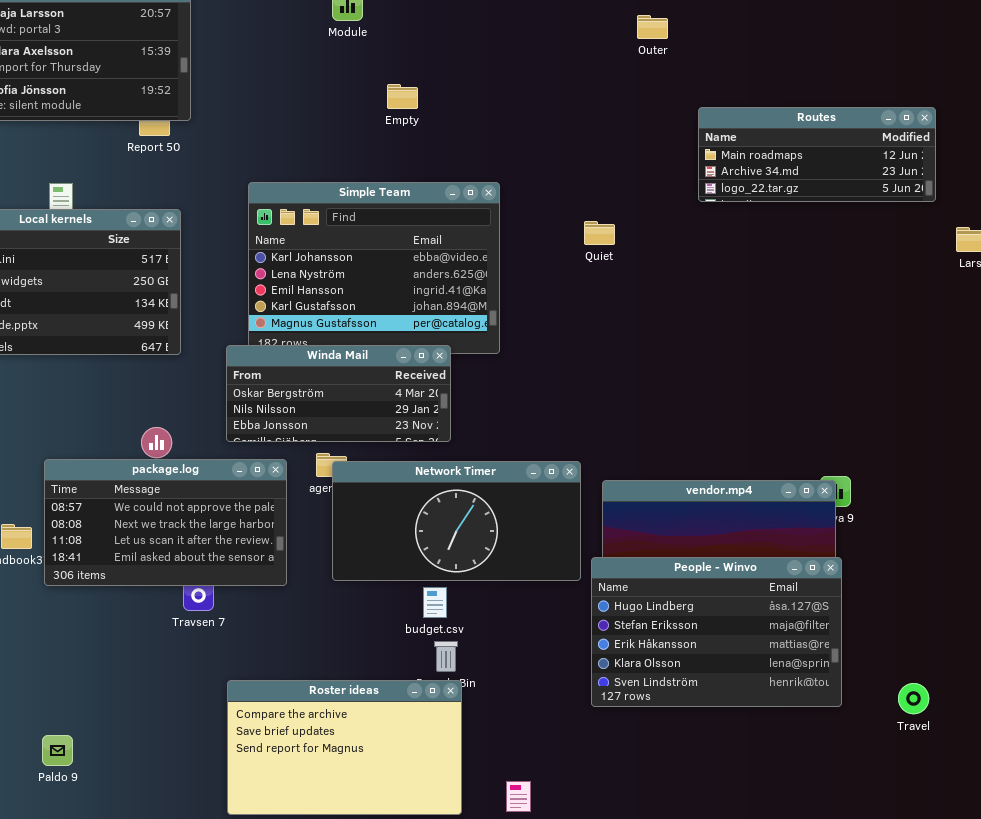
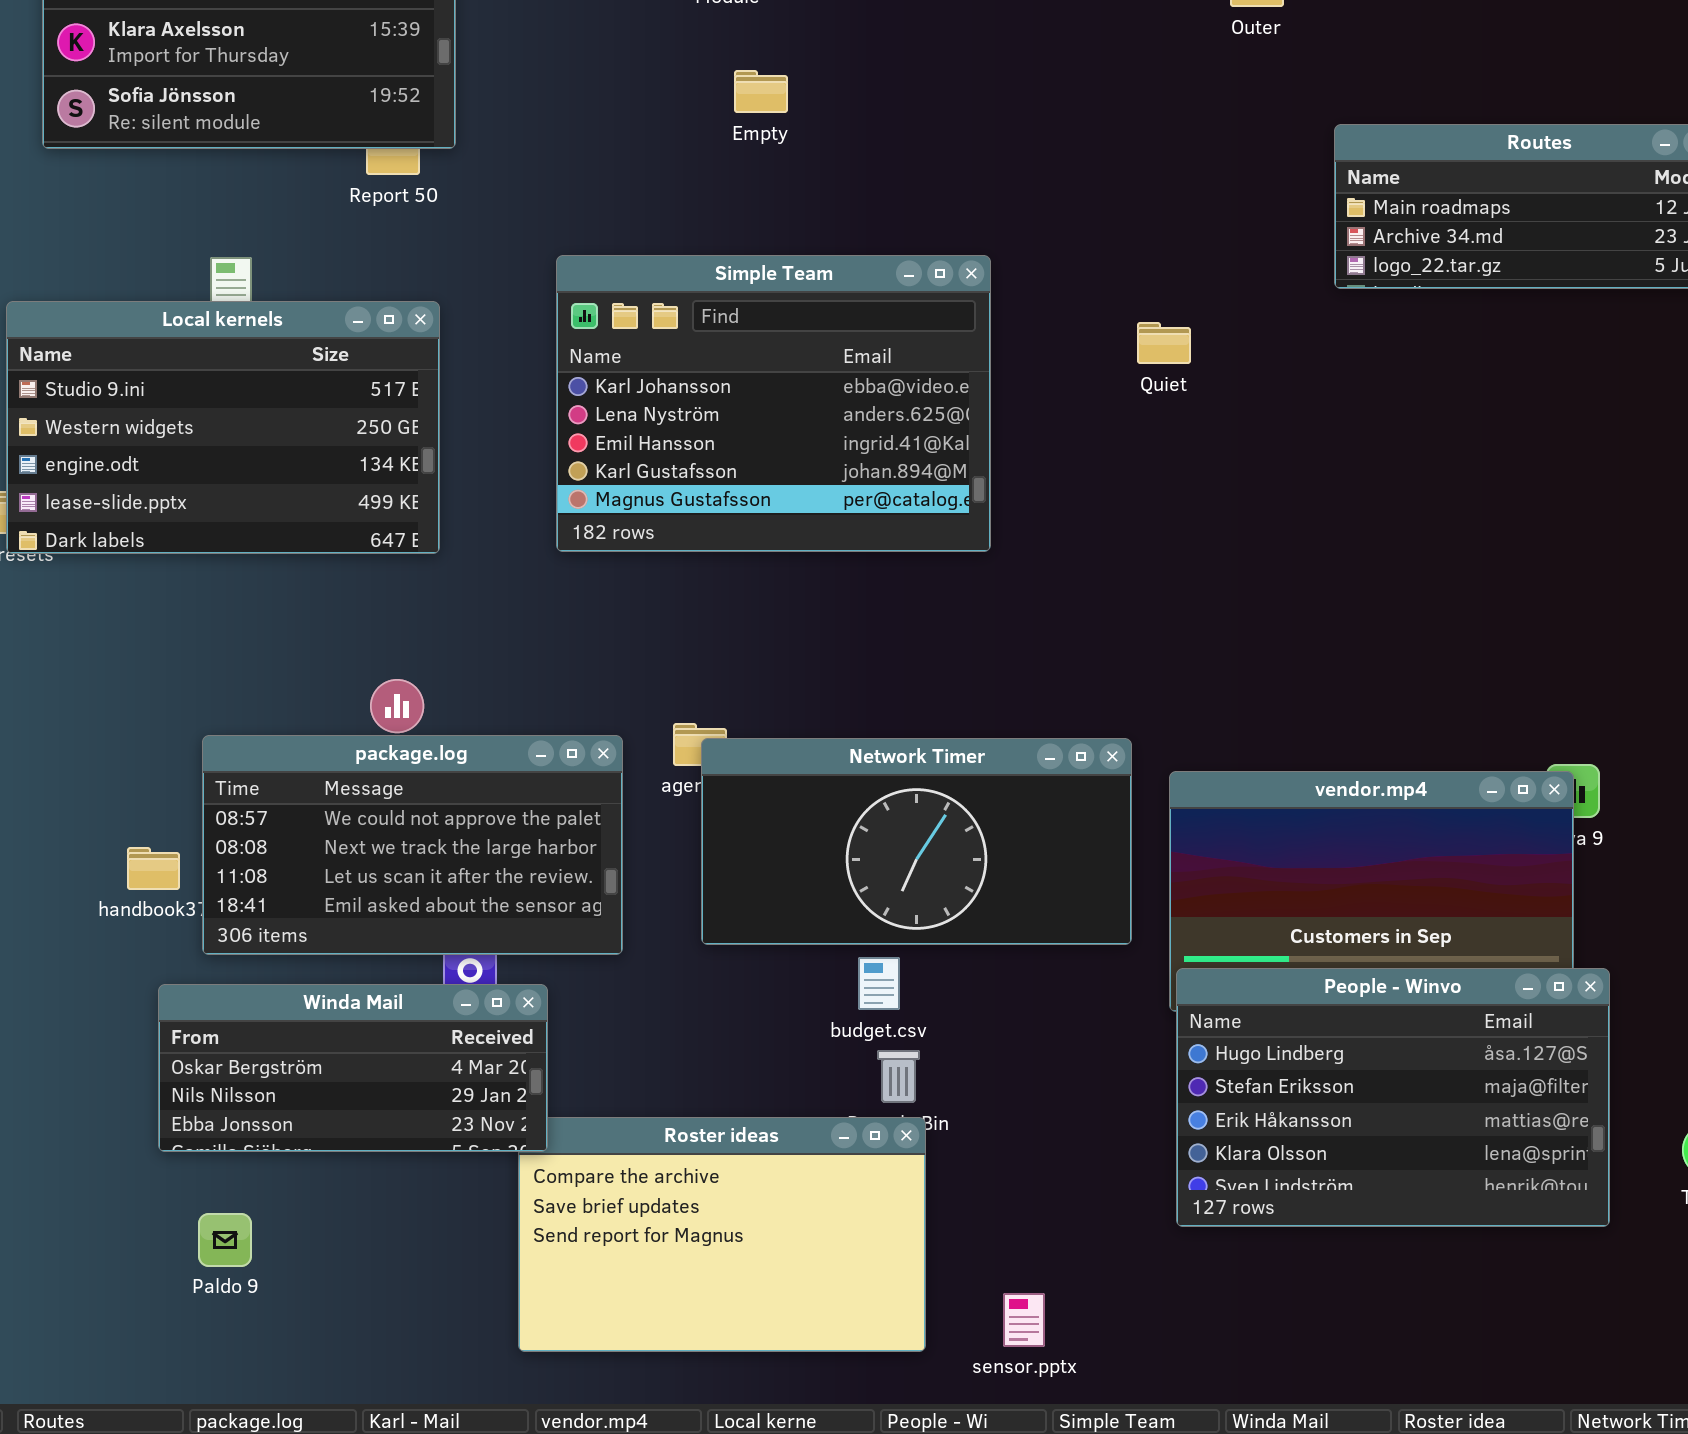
Empty: [387,84,418,109] -> [734,70,788,113], moved
Winda Mail: [226,345,451,442] -> [158,984,548,1152], moved
People - Winvo: [591,557,842,707] -> [1176,968,1610,1227], moved

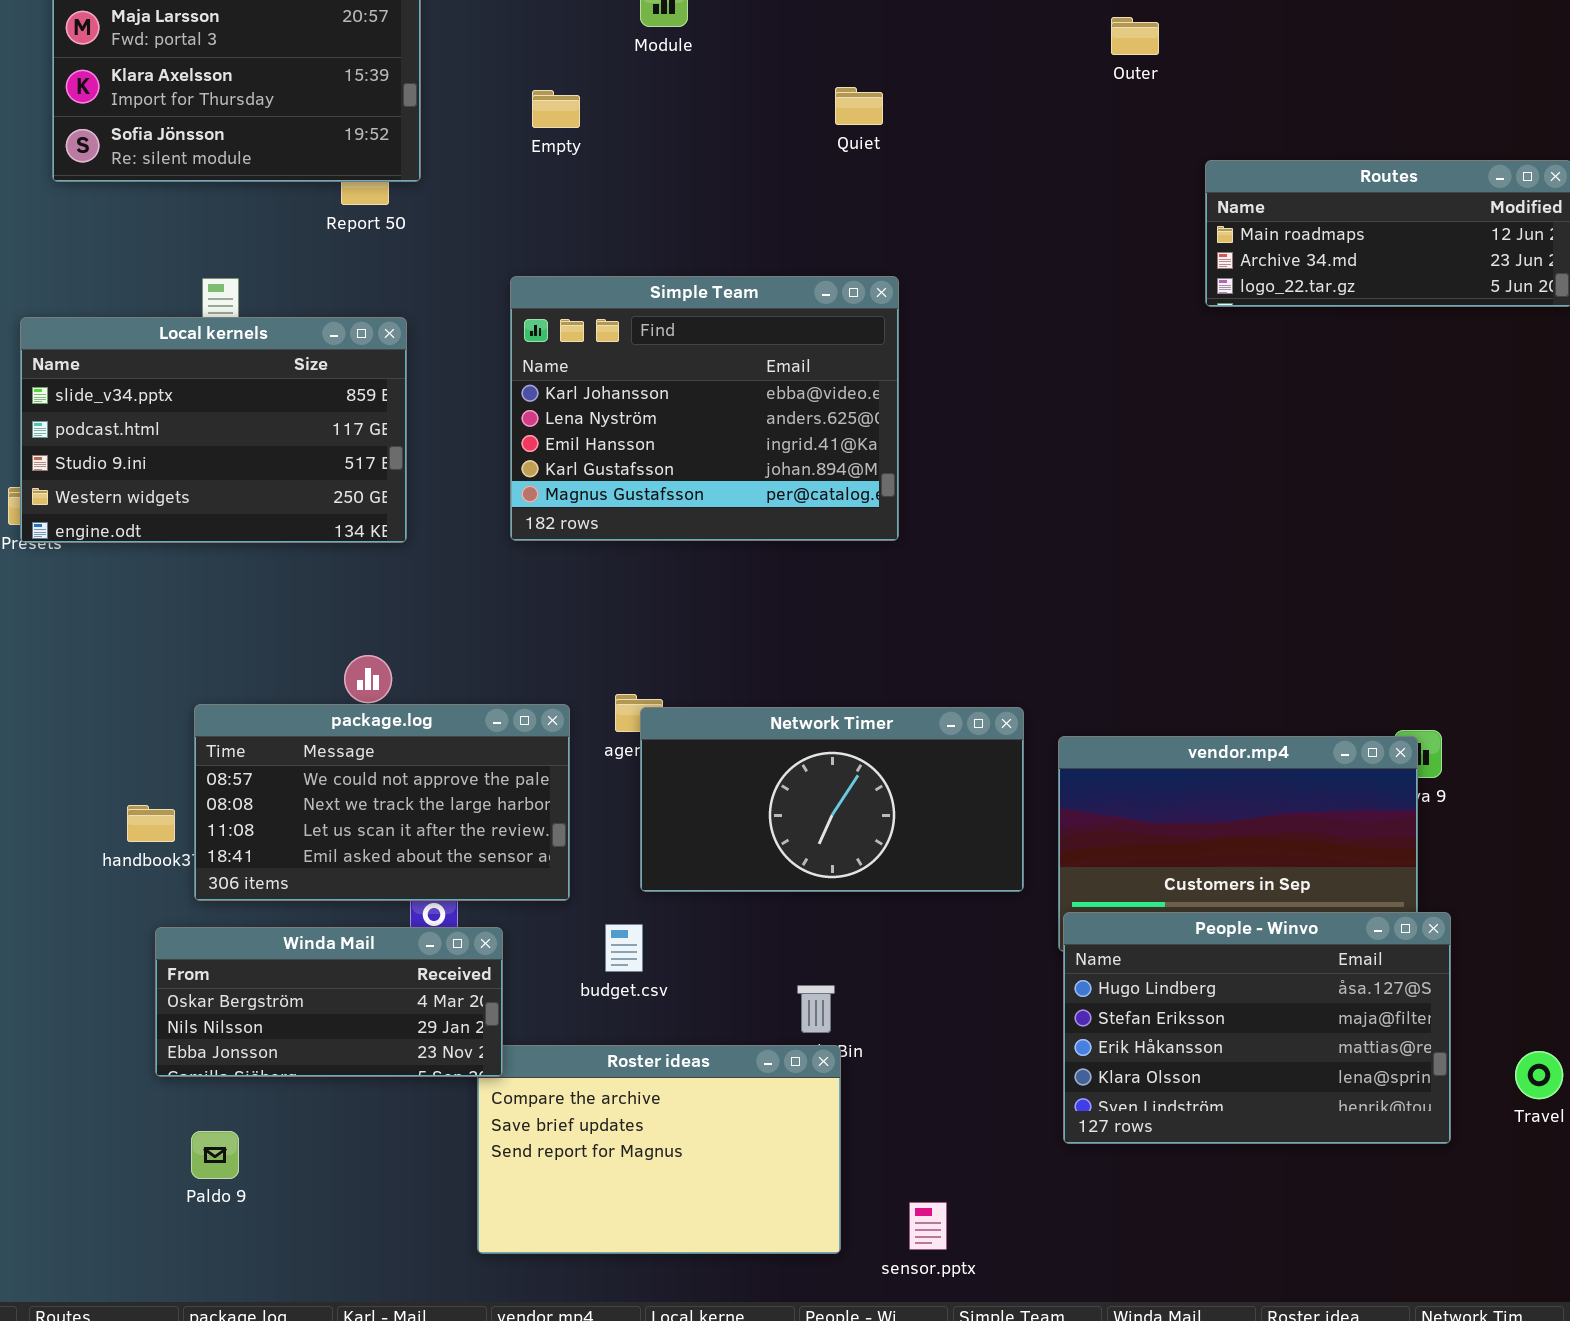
Empty: [734,70,788,113] -> [532,90,580,128], moved
Local kernels: [6,301,440,554] -> [20,317,407,543], scrolled up 2 rows
Quiet: [1137,322,1191,364] -> [835,87,883,125], moved
budget.csv: [858,957,900,1010] -> [605,924,643,972], moved

